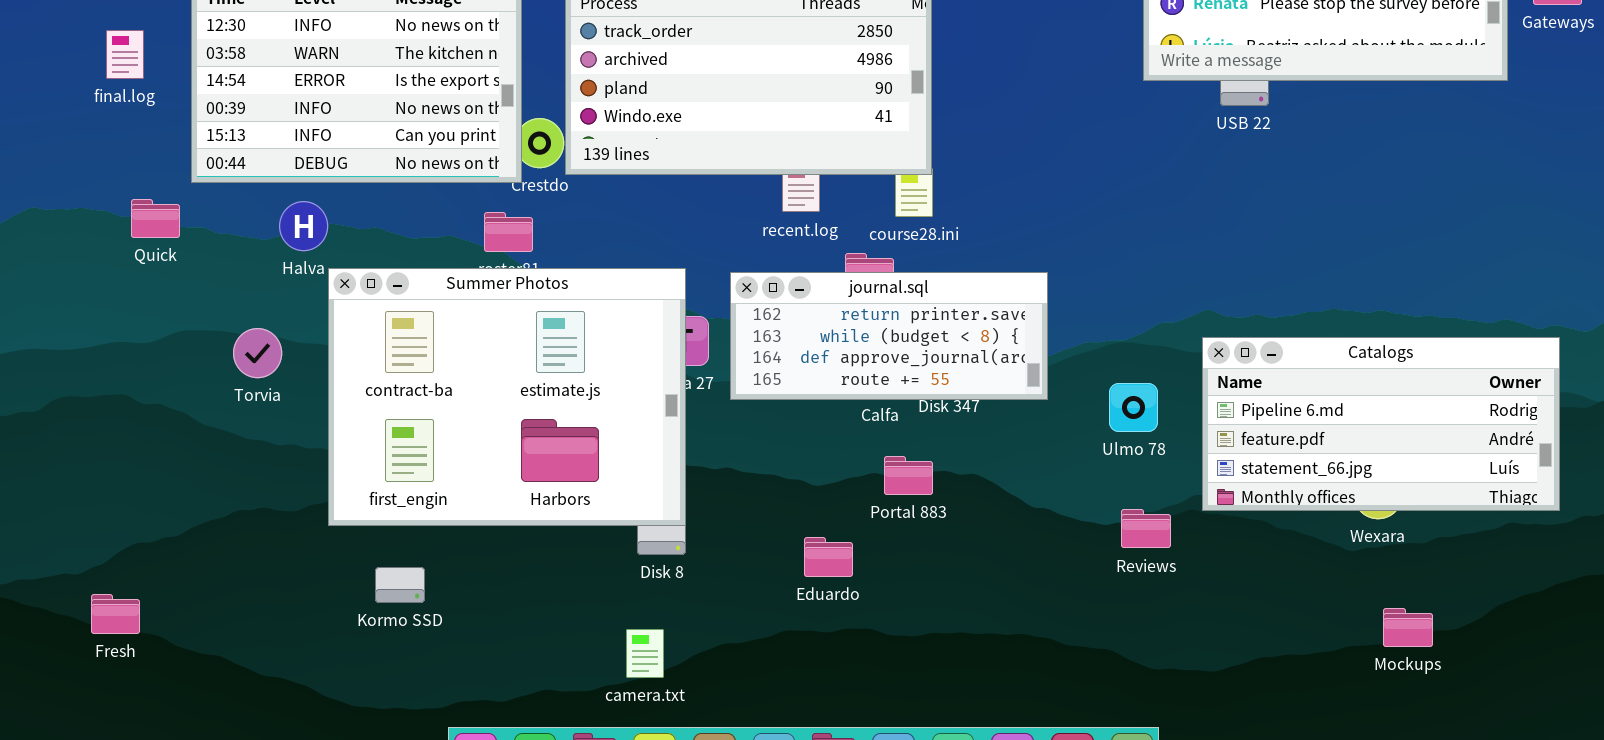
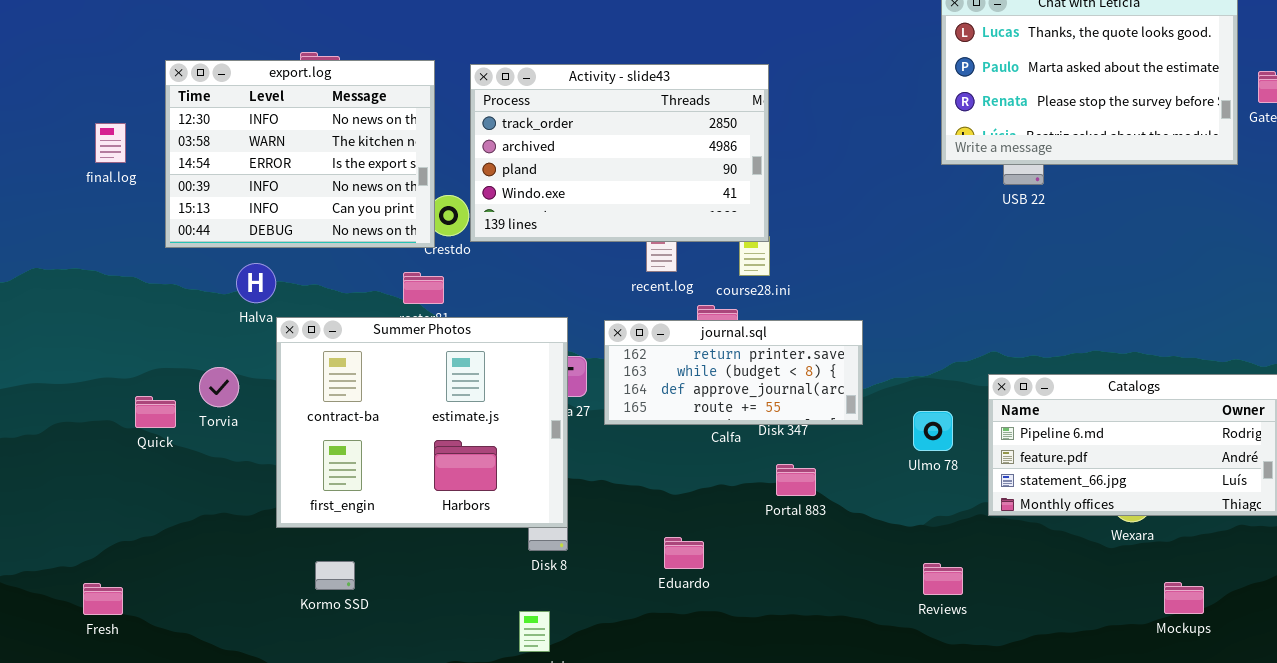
Quick: [131,199,180,238] -> [135,396,176,428], moved
Portal 883: [884,456,933,495] -> [776,464,816,496], moved
Reviews: [1121,509,1171,548] -> [923,563,963,595], moved
Mockups: [1383,608,1433,647] -> [1164,582,1204,614], moved

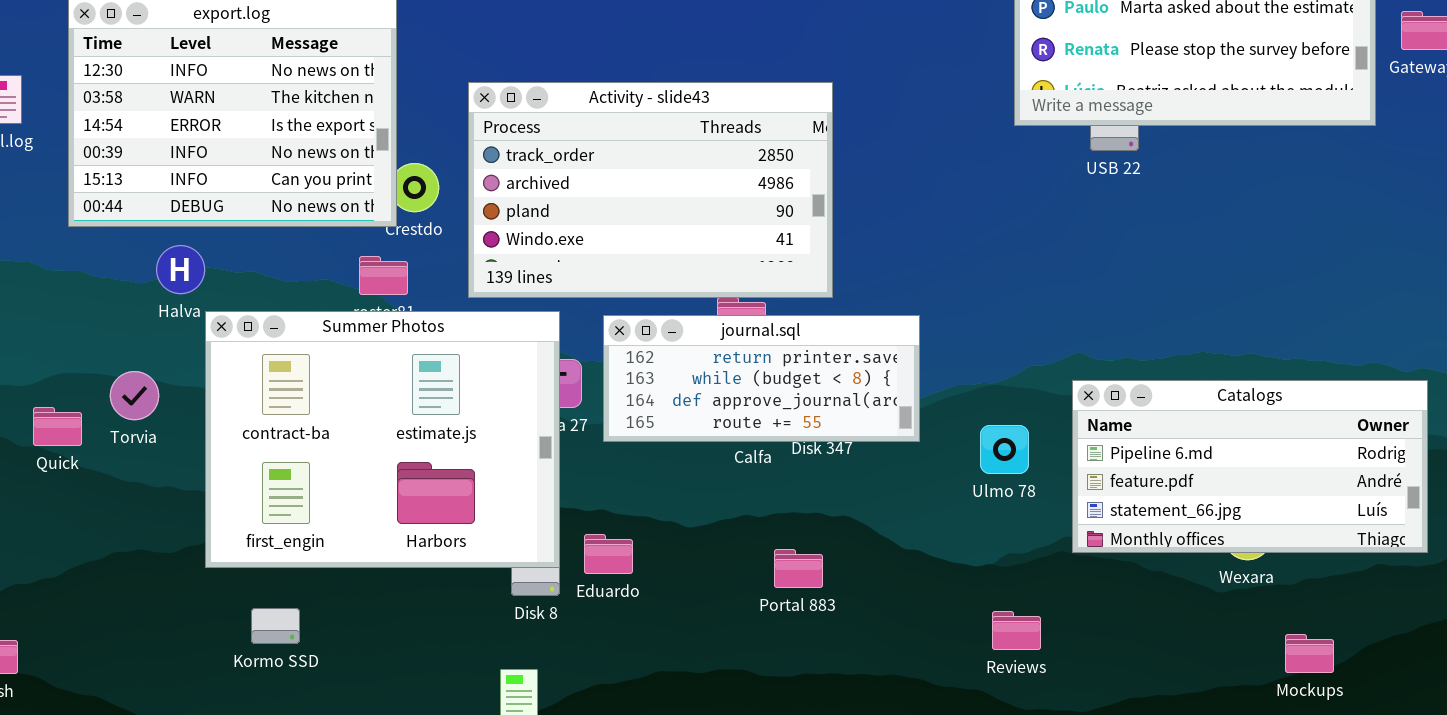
Activity - slide43: [470,64,769,242] -> [468,82,833,298], moved
Portal 883: [776,464,816,496] -> [774,549,823,588], moved
Eduardo: [664,537,704,569] -> [584,534,633,574], moved

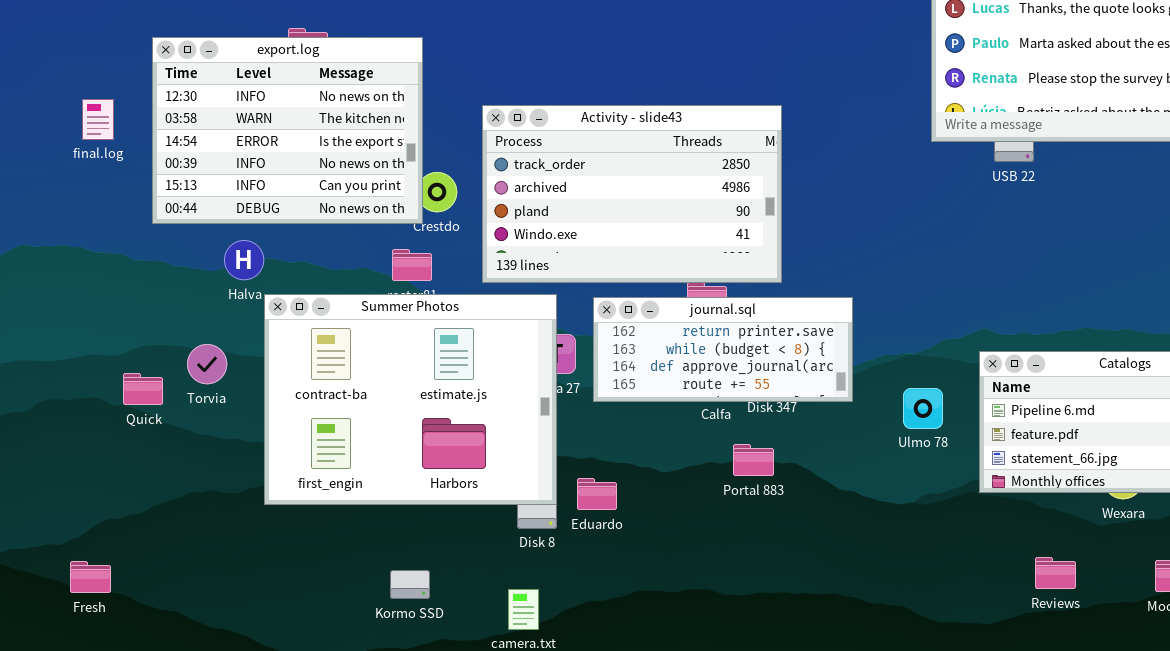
Portal 883: [774,549,823,588] -> [733,444,774,476], moved
Kormo SSD: [251,608,300,644] -> [390,570,430,599], moved
Reviews: [992,611,1041,650] -> [1035,557,1076,589], moved

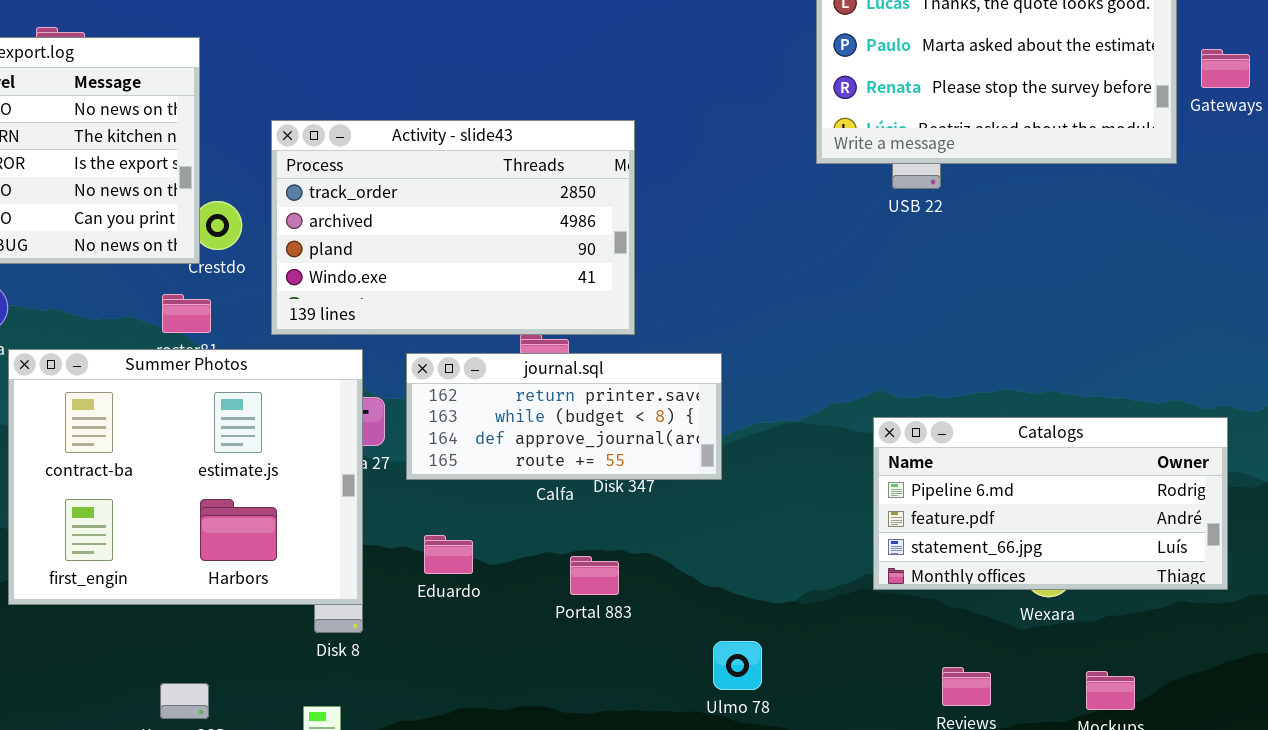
Ulmo 78: [903,388,943,429] -> [713,641,762,690], moved
Portal 883: [733,444,774,476] -> [570,556,619,595], moved
Eduardo: [577,478,617,510] -> [424,535,473,574], moved

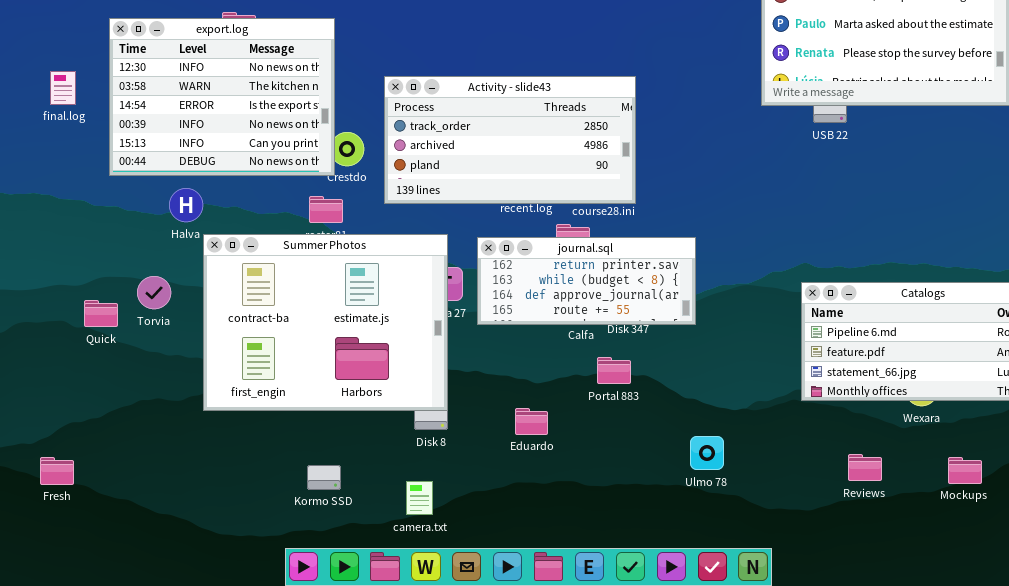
Activity - slide43: [271,120,635,335] -> [384,76,636,204], resized
Eduardo: [424,535,473,574] -> [515,408,548,435], moved
Portal 883: [570,556,619,595] -> [597,357,631,384], moved

